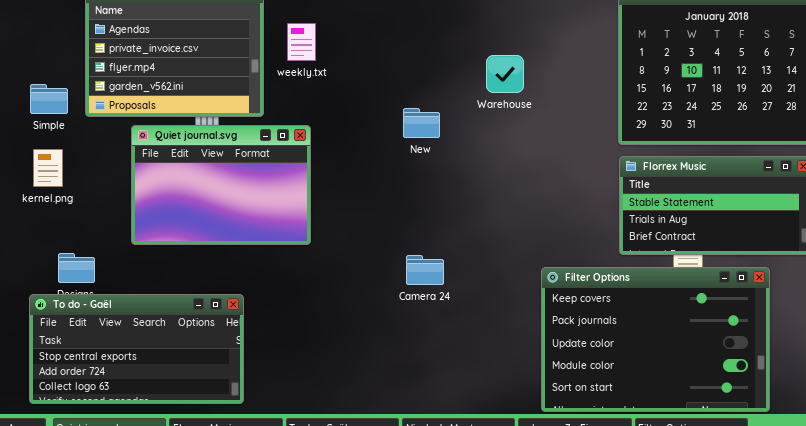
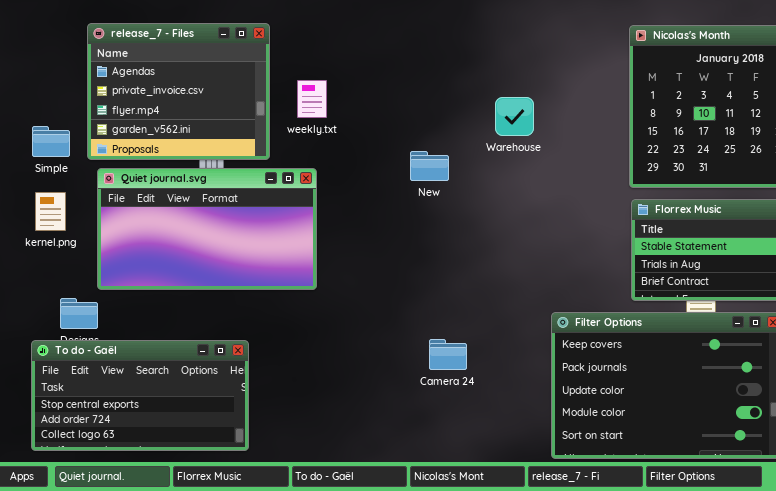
weekly.txt: [287,23,316,61] -> [297,80,327,118], moved
Quiet journal.svg: [131,125,311,245] -> [97,168,317,290], resized
Camera 24: [406,255,444,285] -> [429,339,467,370], moved

